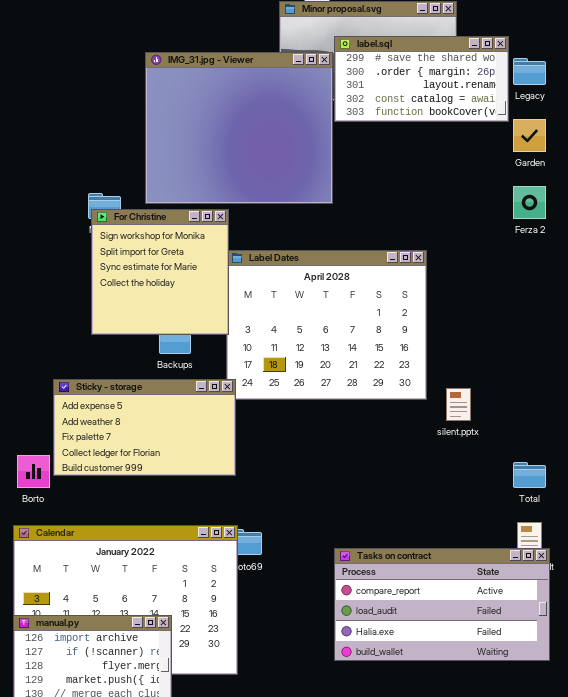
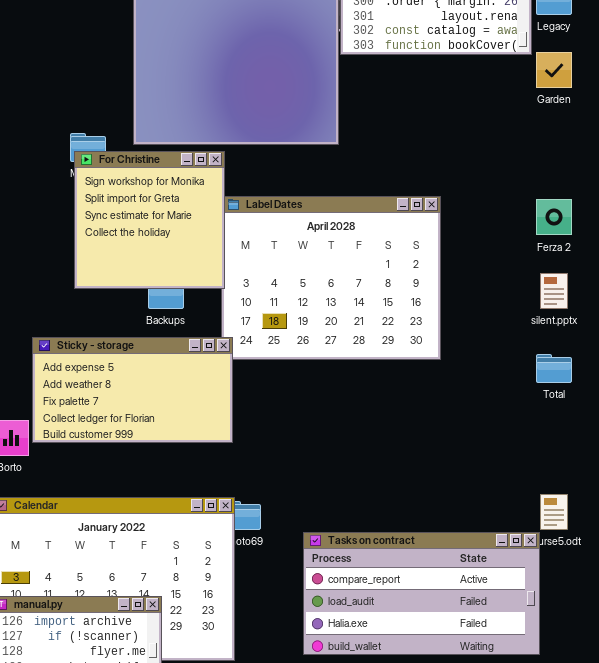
Ferza 2: [513,186,546,219] -> [536,199,572,235], moved
silent.pptx: [446,388,471,421] -> [540,273,568,309], moved
Total: [513,462,546,488] -> [536,354,572,383], moved
Tasks on contract: [334,548,550,661] -> [303,532,540,655], moved

